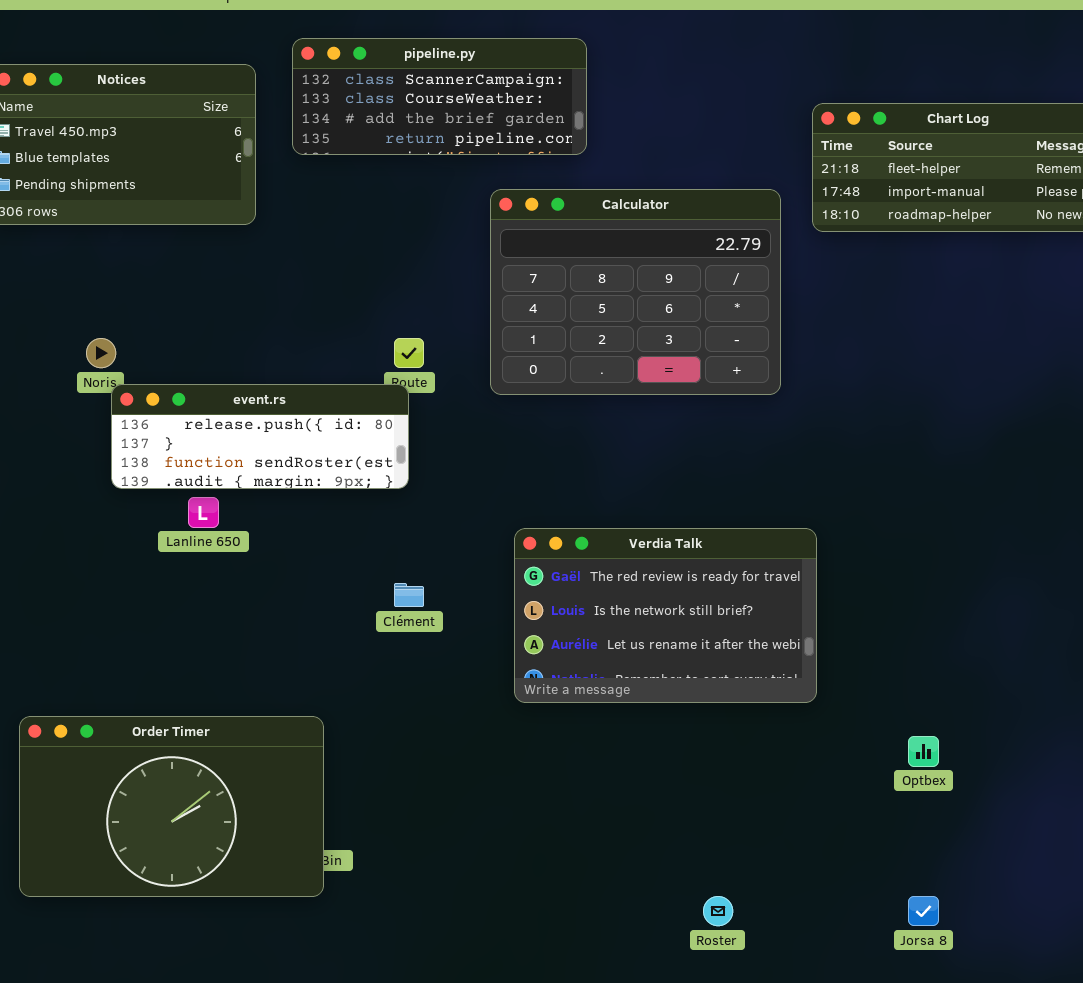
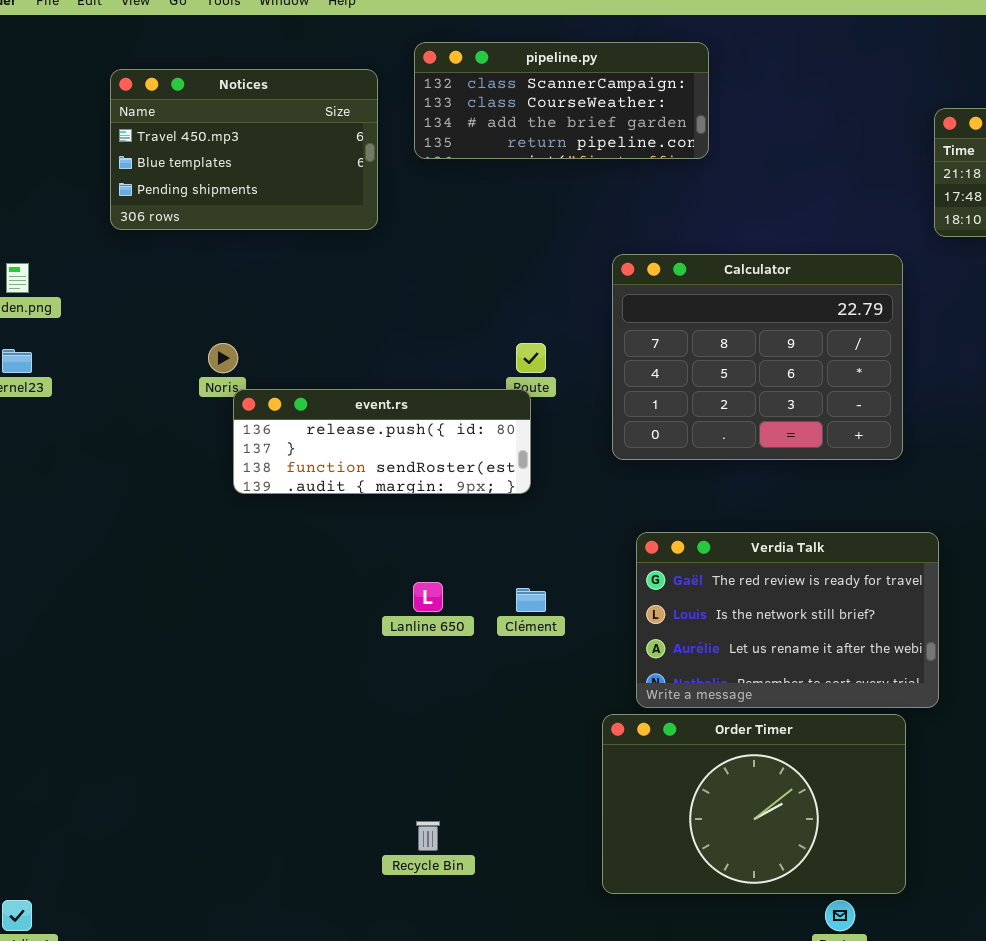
Calculator: [490,189,781,395] -> [612,254,903,460], moved
Lanline 650: [188,497,219,528] -> [413,582,443,612], moved
Order Timer: [19,716,324,897] -> [602,714,906,894], moved

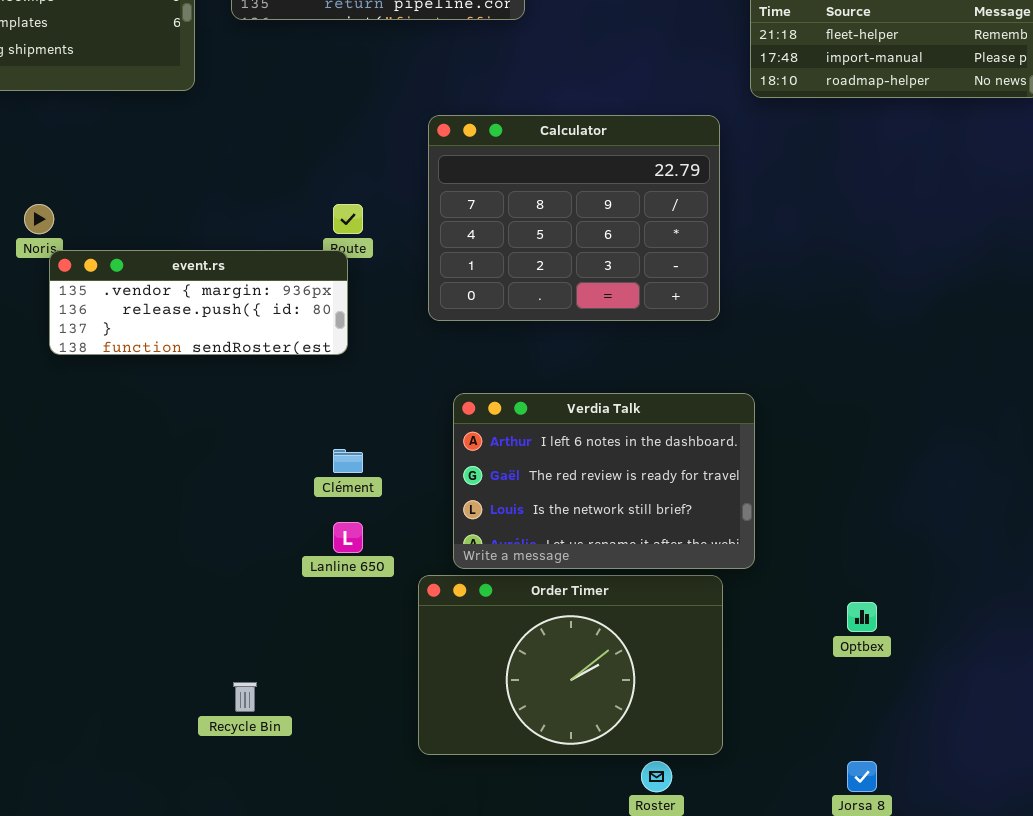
event.rs: [233,389,531,494] -> [49,250,348,355], scrolled up 1 row
Verdia Talk: [636,532,939,708] -> [453,393,755,569], scrolled up 1 row
Lanline 650: [413,582,443,612] -> [333,522,363,553], moved

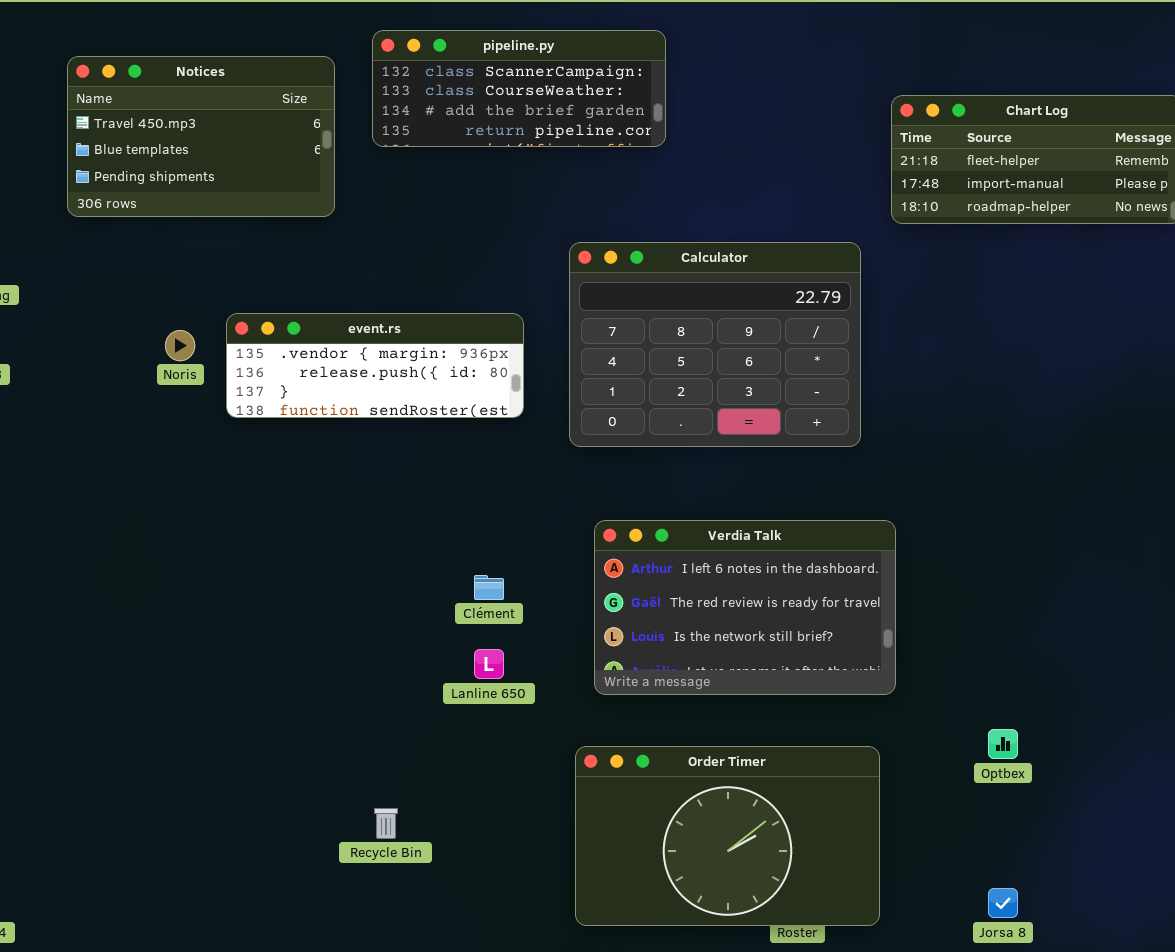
event.rs: [49,250,348,355] -> [226,313,524,418], moved
Order Timer: [418,575,723,755] -> [575,746,880,926], moved

